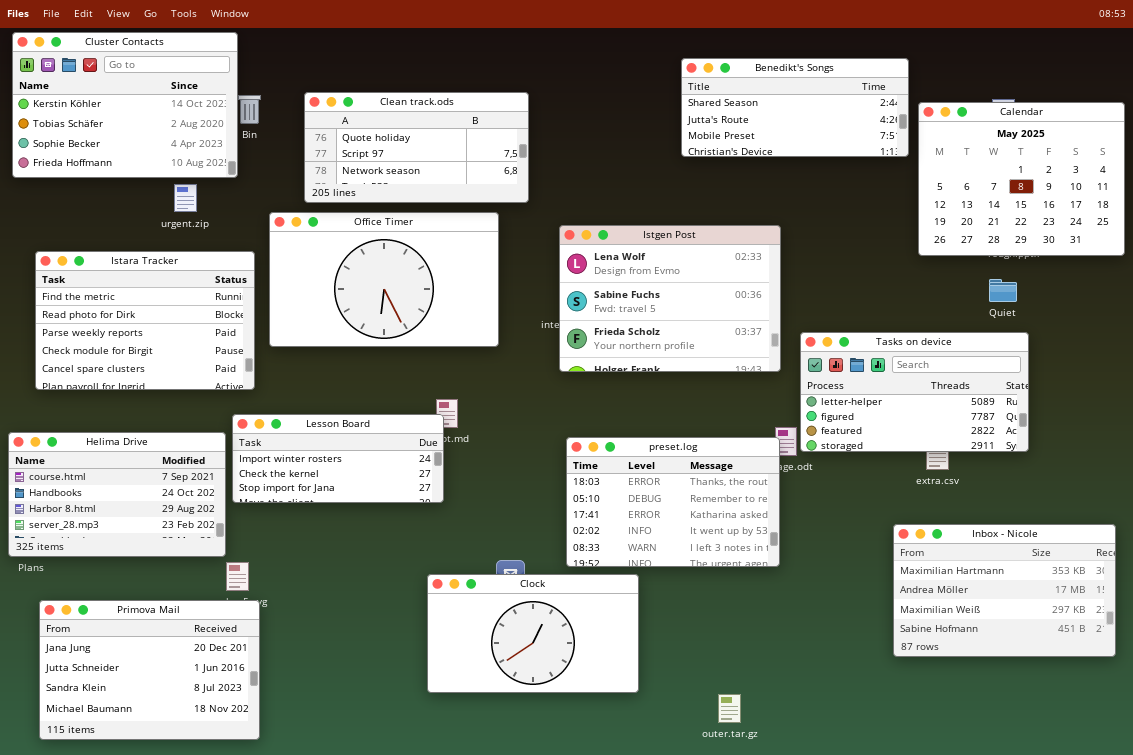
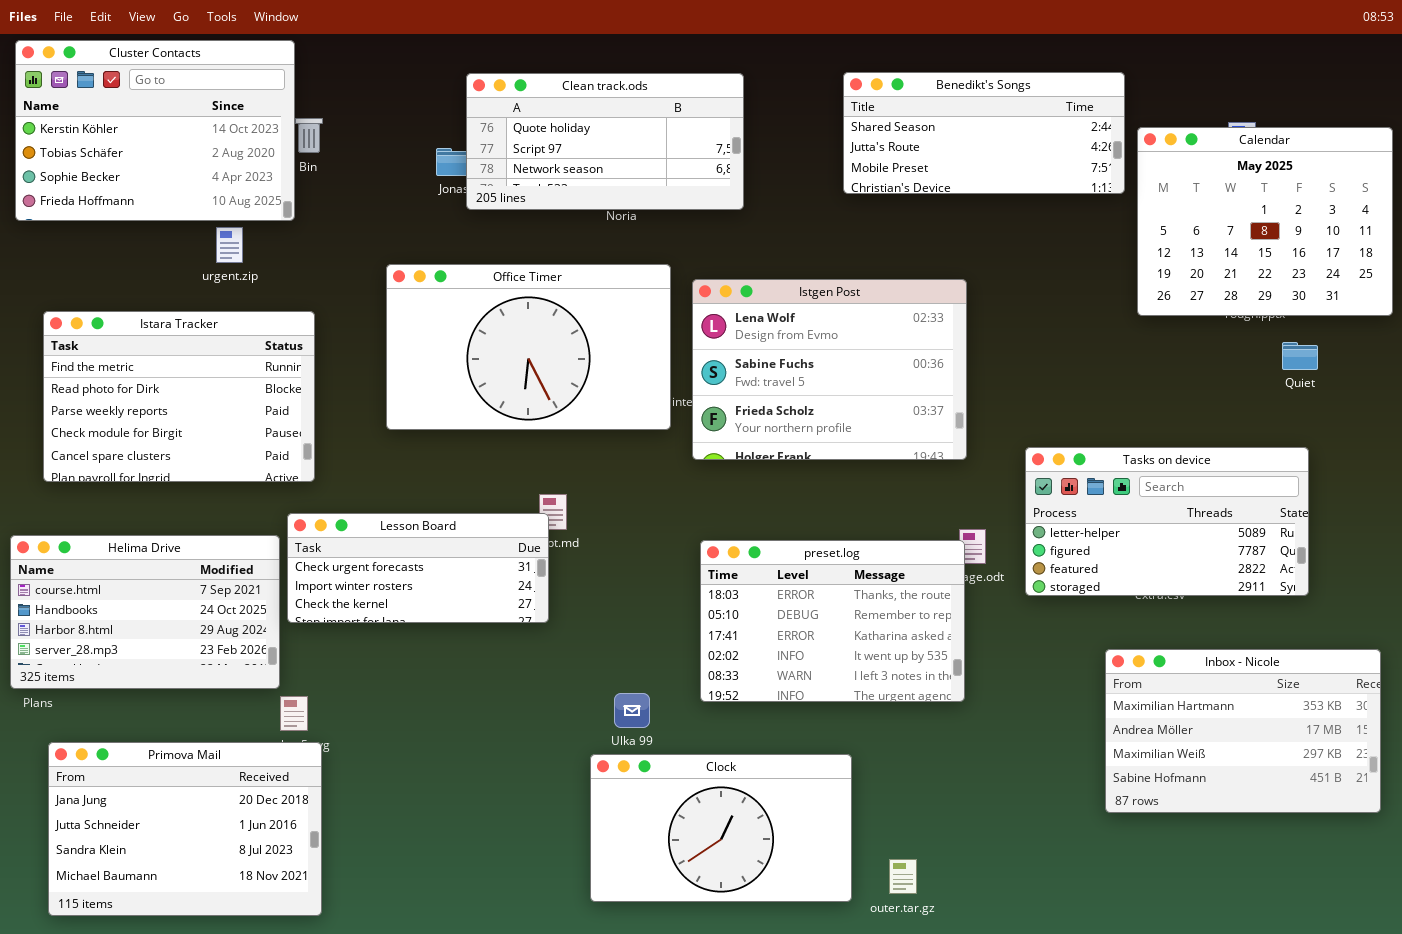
Clean track.ods: [304,92,529,203] -> [466,73,744,210], moved
Office Timer: [269,212,499,347] -> [386,264,671,430], moved
Quiet: [989,279,1017,302] -> [1282,342,1318,370], moved
Tasks on device: [800,332,1029,452] -> [1025,447,1309,596], moved
Lesson Board: [232,414,444,503] -> [287,513,549,623], scrolled up 1 row
Clock: [427,574,639,693] -> [590,754,852,902], moved

